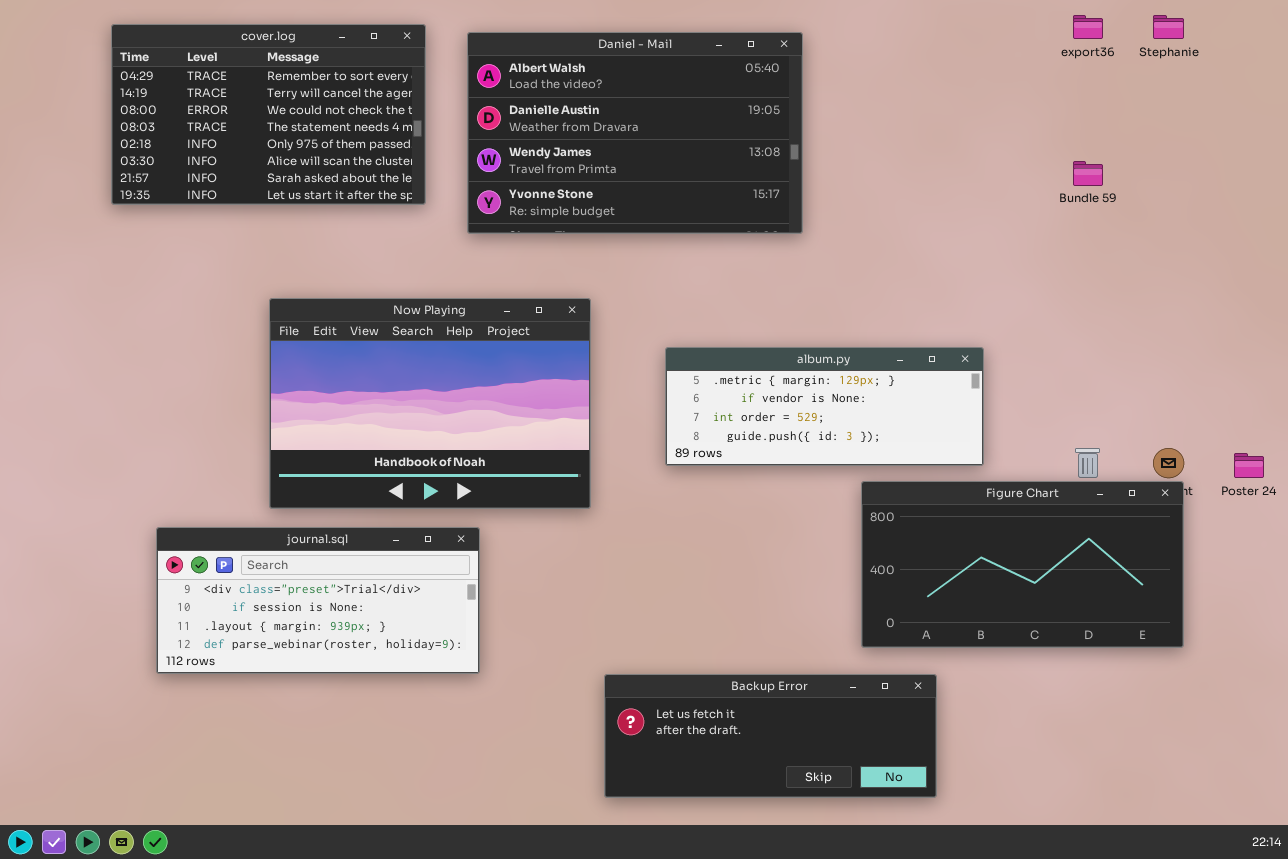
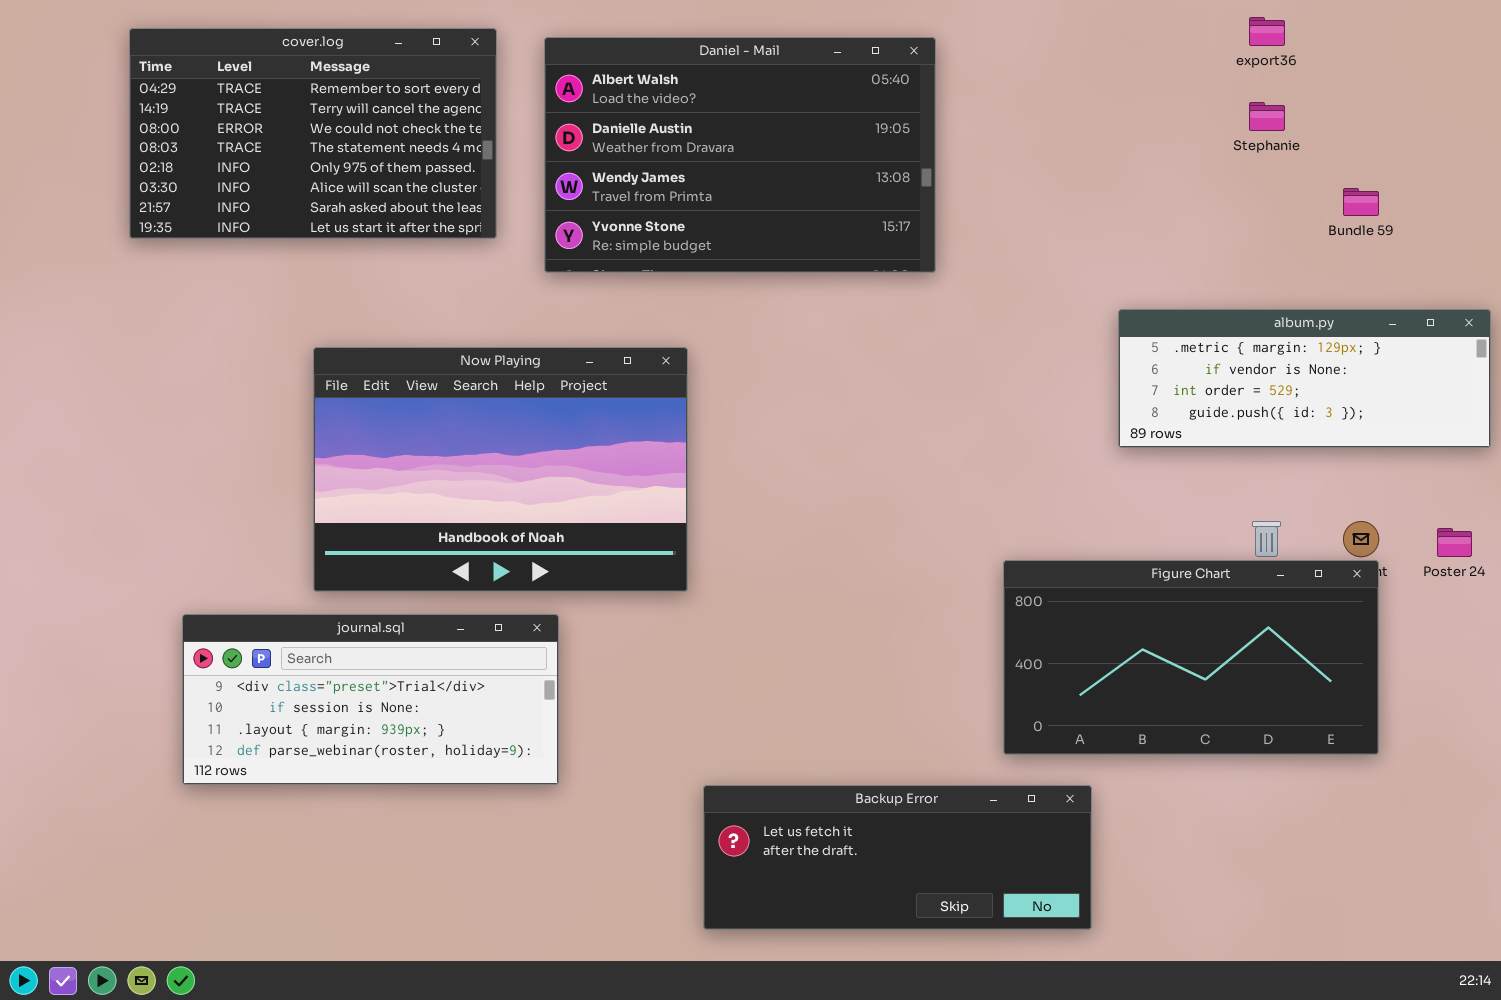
Stephanie: [1153,15,1184,39] -> [1249,102,1285,131], moved
Bundle 59: [1073,161,1103,186] -> [1343,188,1379,216], moved
album.py: [665,347,984,466] -> [1118,309,1491,448], moved

